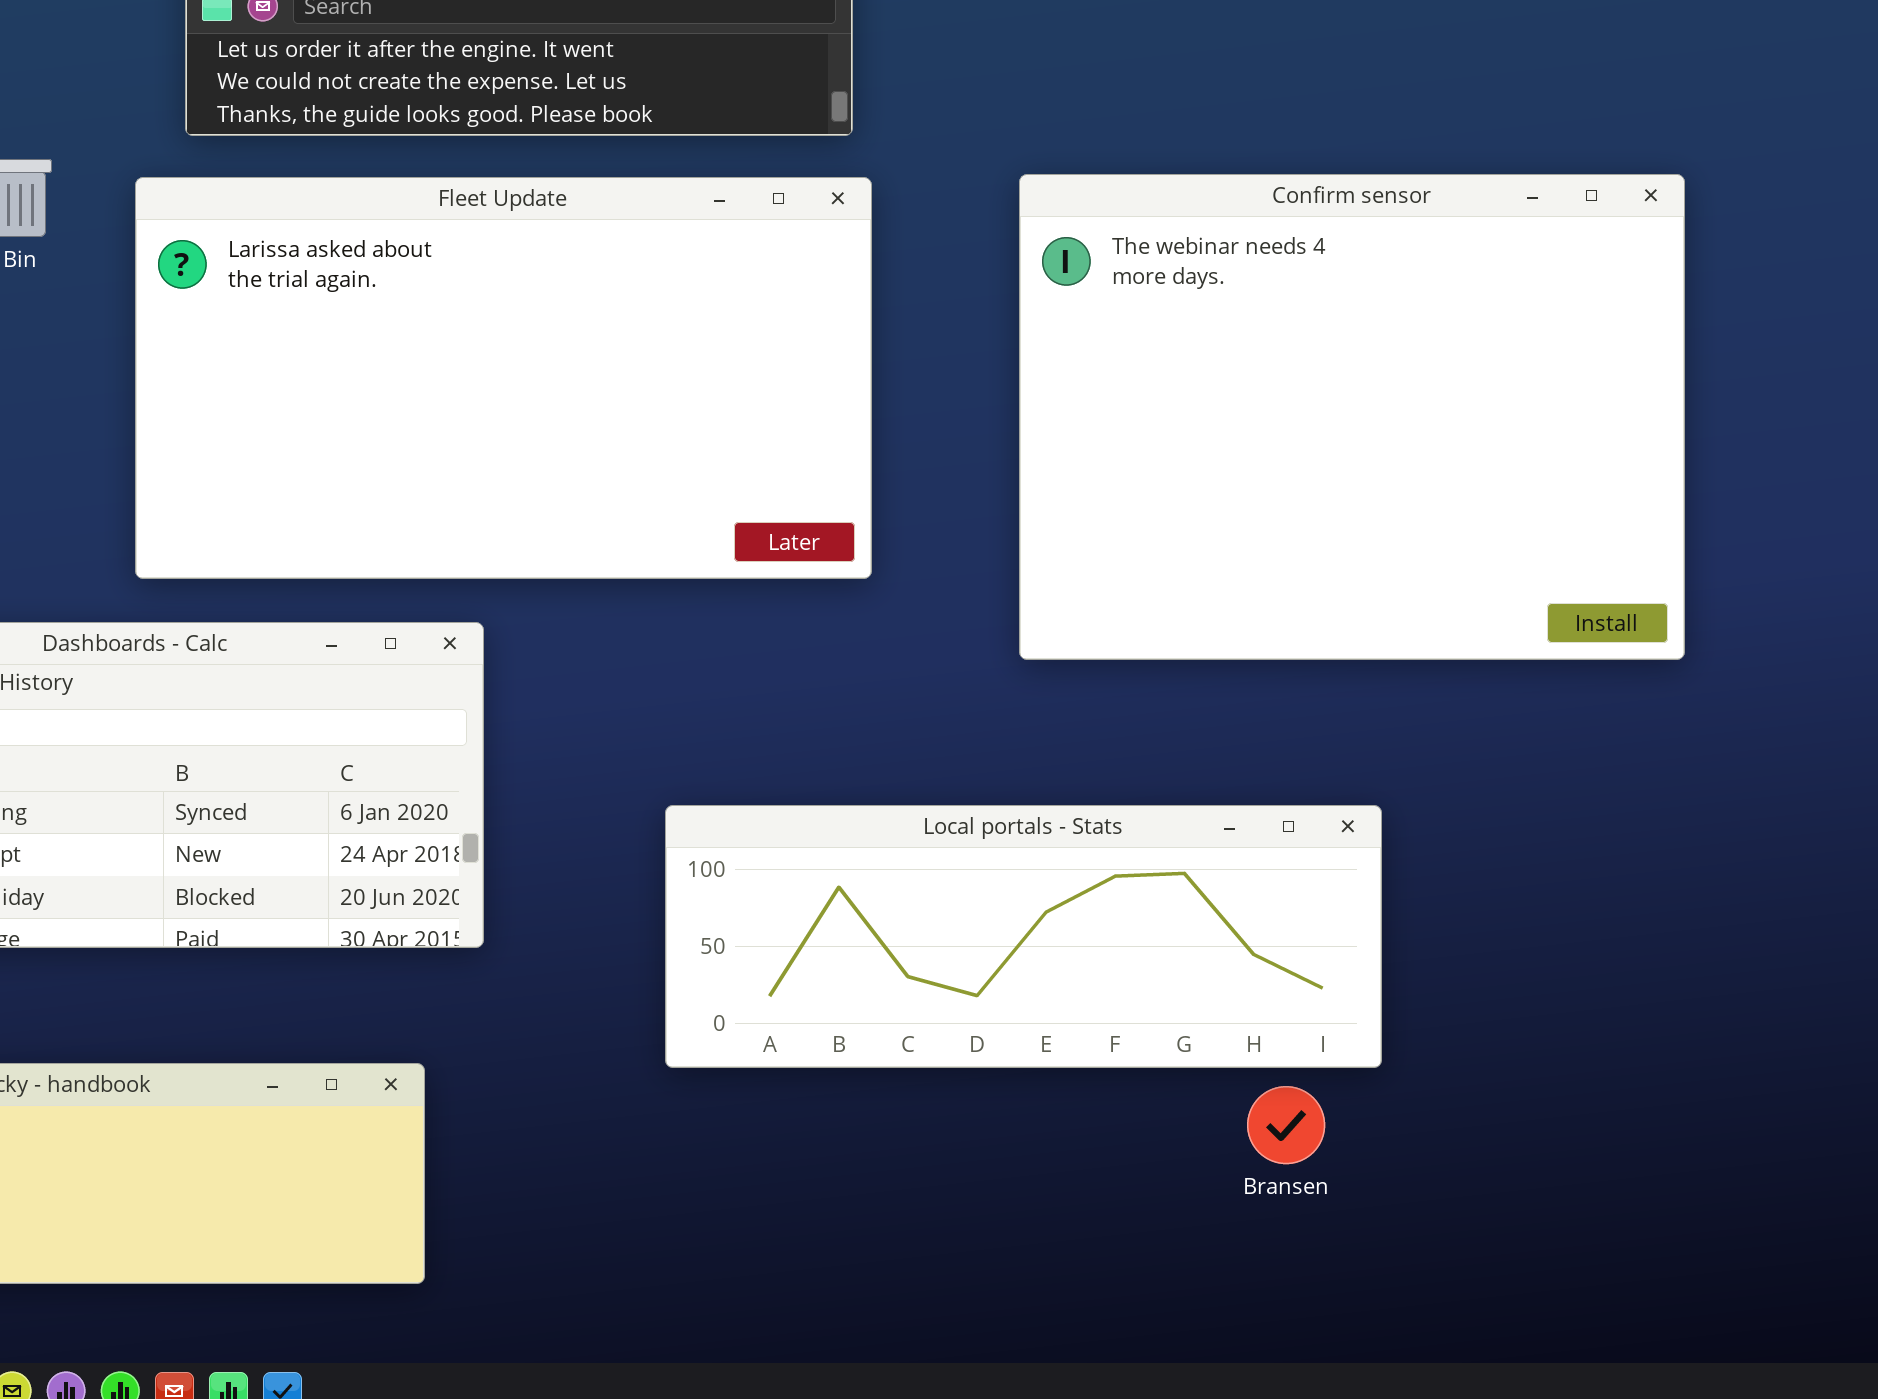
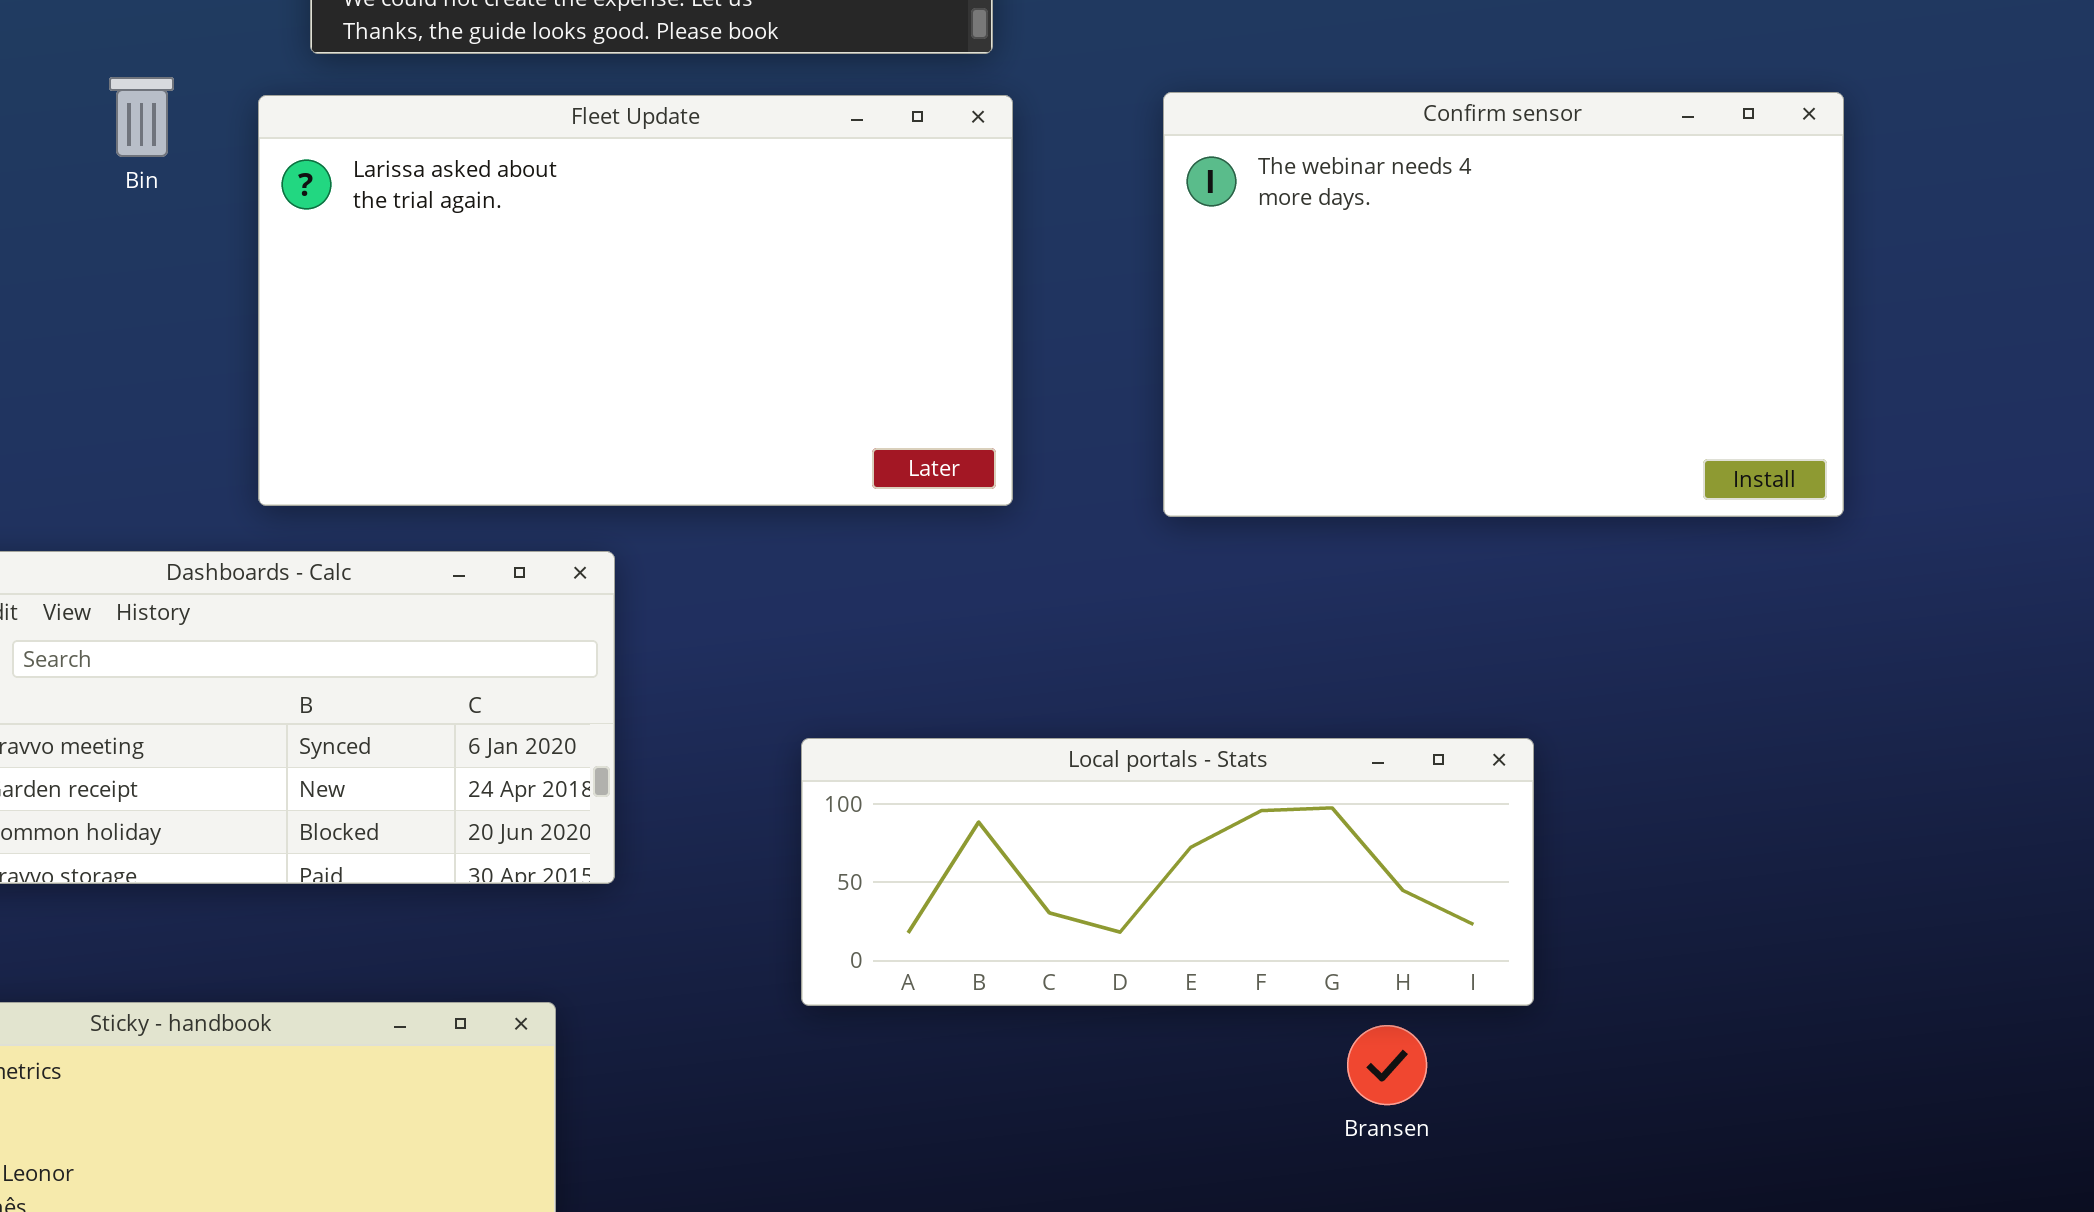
Confirm sensor: [1019,174,1685,660] -> [1163,92,1844,517], resized
Bransen: [1247,1086,1325,1164] -> [1347,1025,1427,1105], moved

